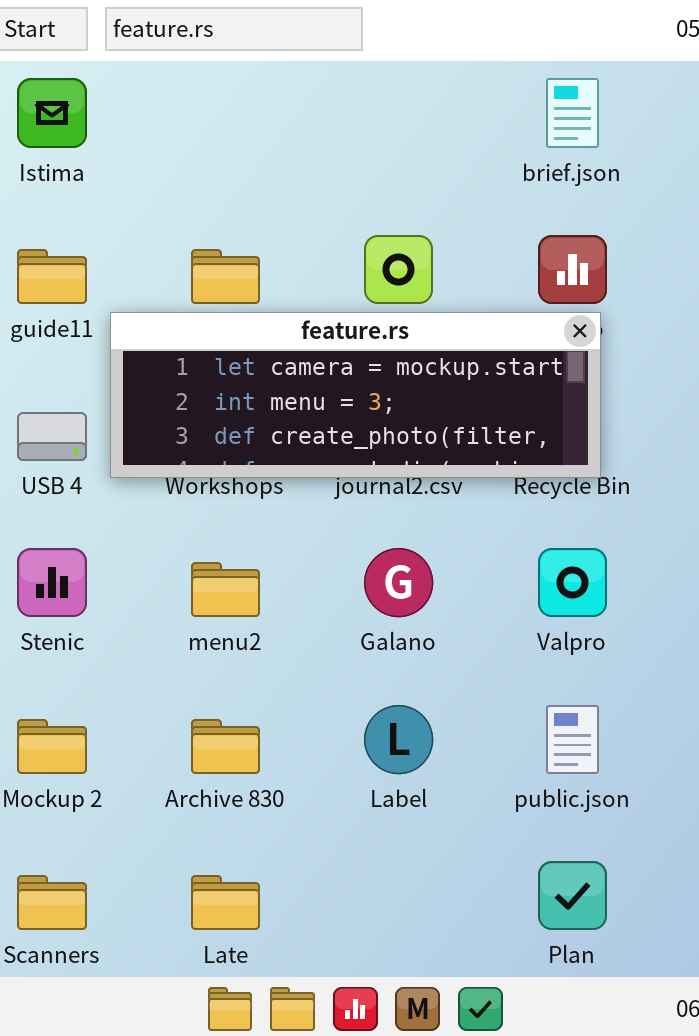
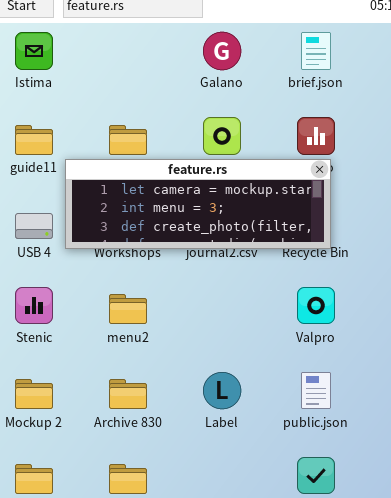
Galano: [364,548,433,617] -> [203,32,241,70], moved

